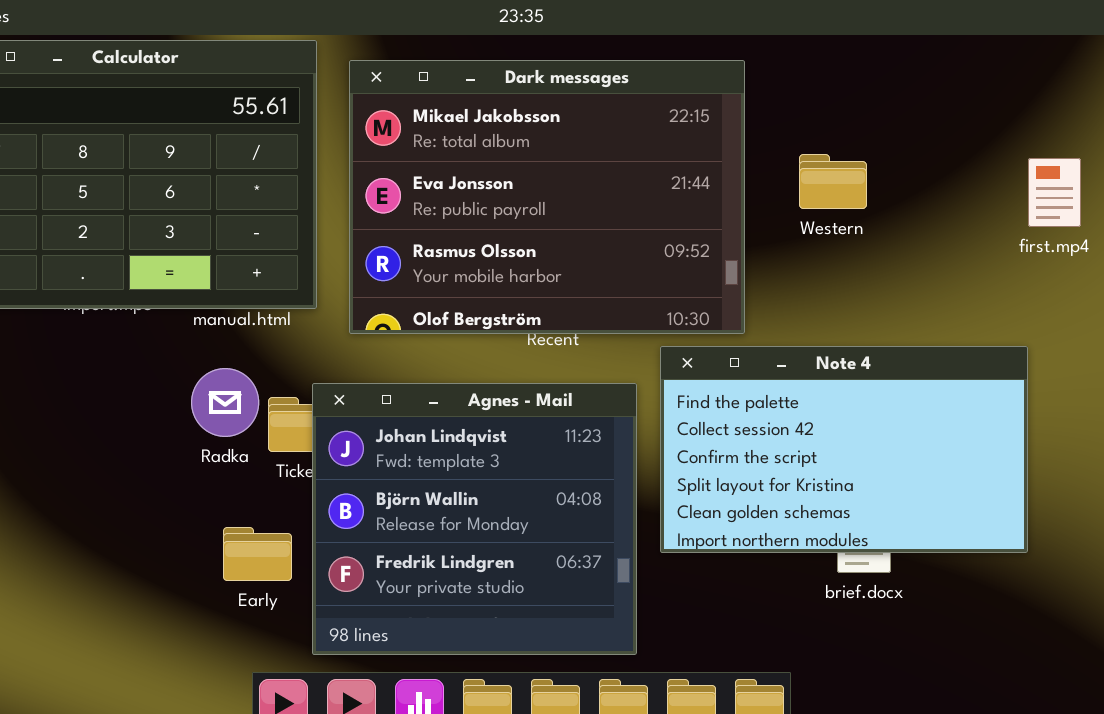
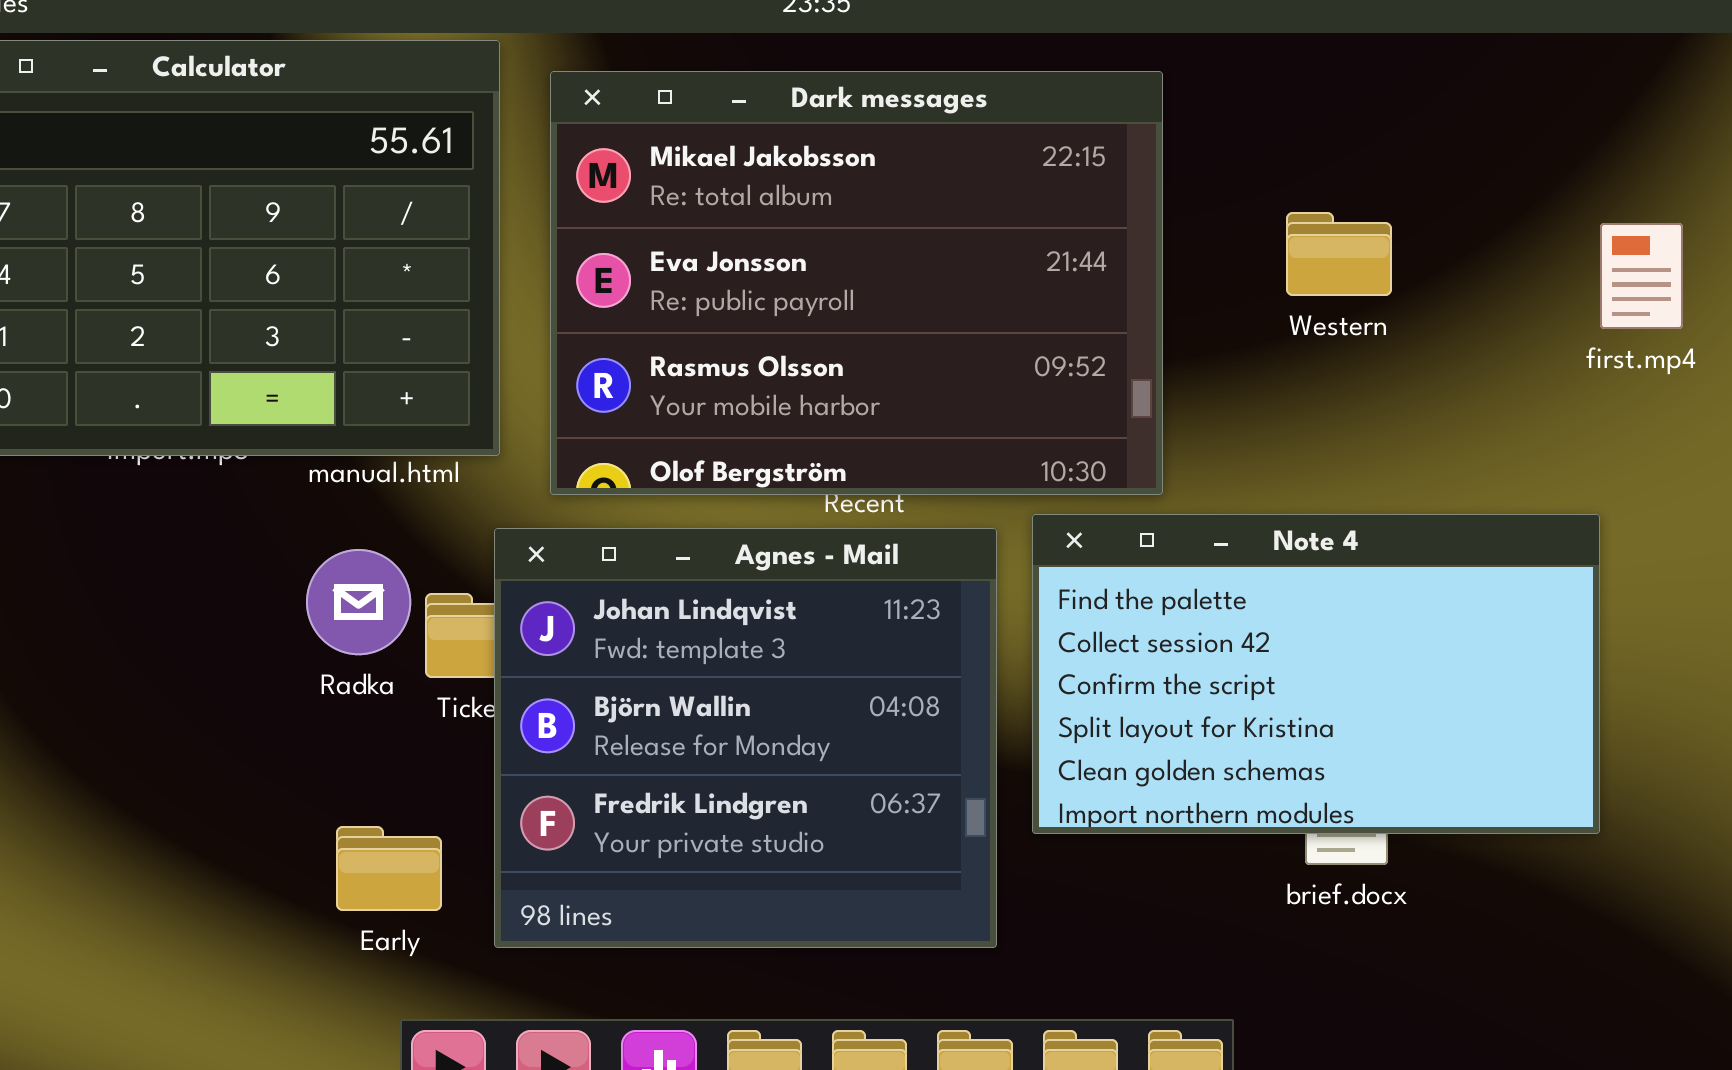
Western: [799,154,867,209] -> [1286,212,1392,296], moved
Agnes - Mail: [312,383,637,655] -> [494,528,997,948], moved
Early: [223,527,292,581] -> [336,826,442,911], moved

